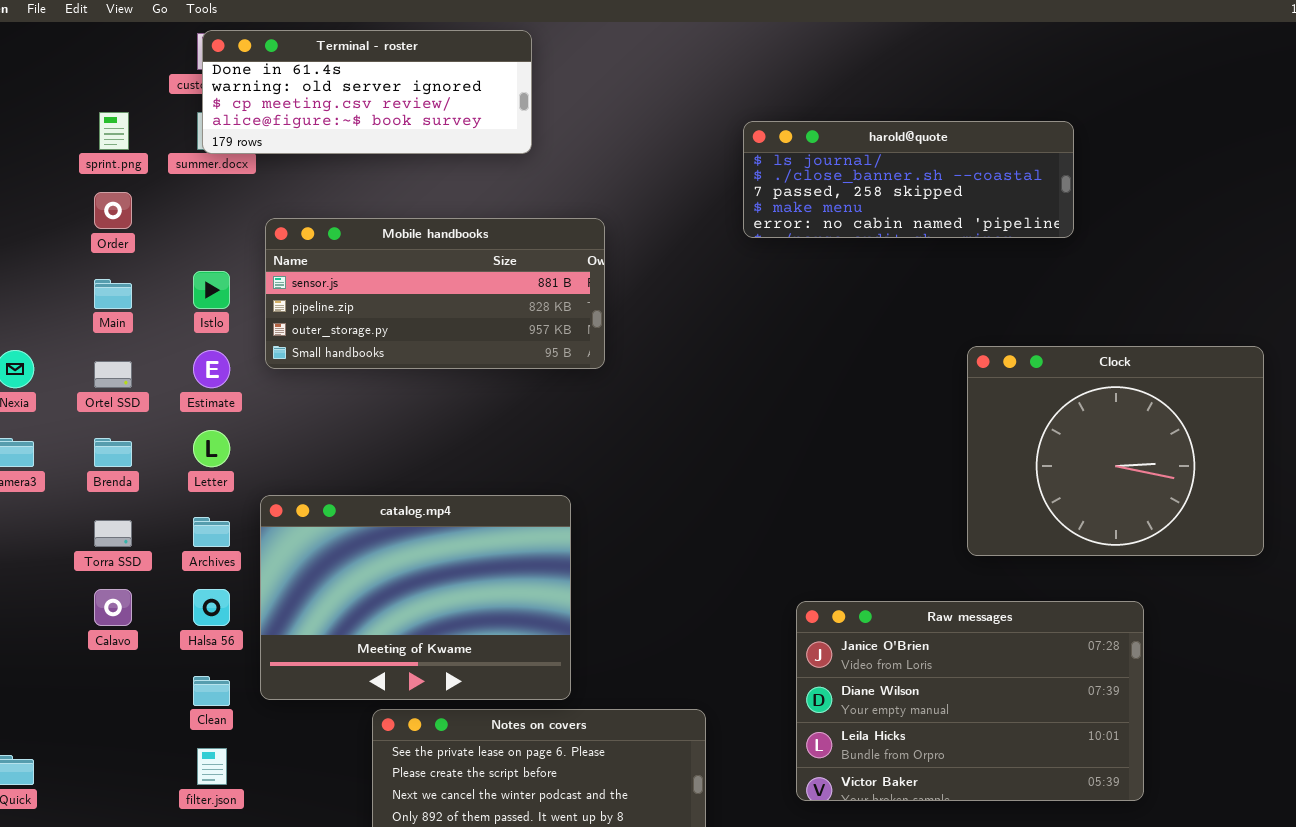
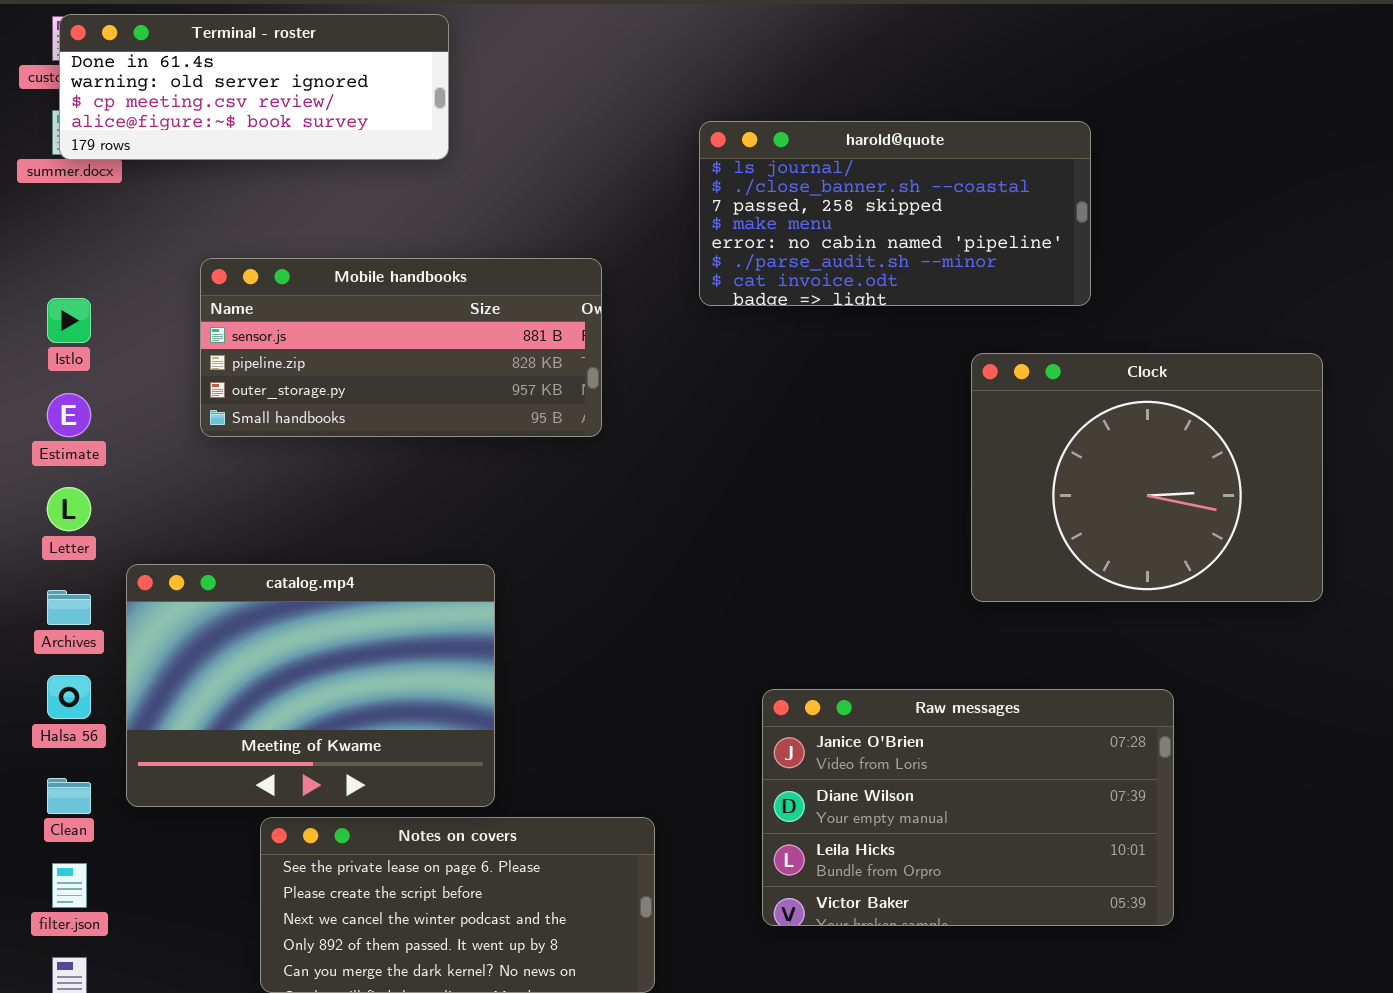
harold@quote: [743,121,1074,238] -> [699,121,1091,306], resized
Mobile handbooks: [265,218,605,369] -> [200,258,602,437], moved
Clock: [967,346,1264,556] -> [971,353,1323,602], moved

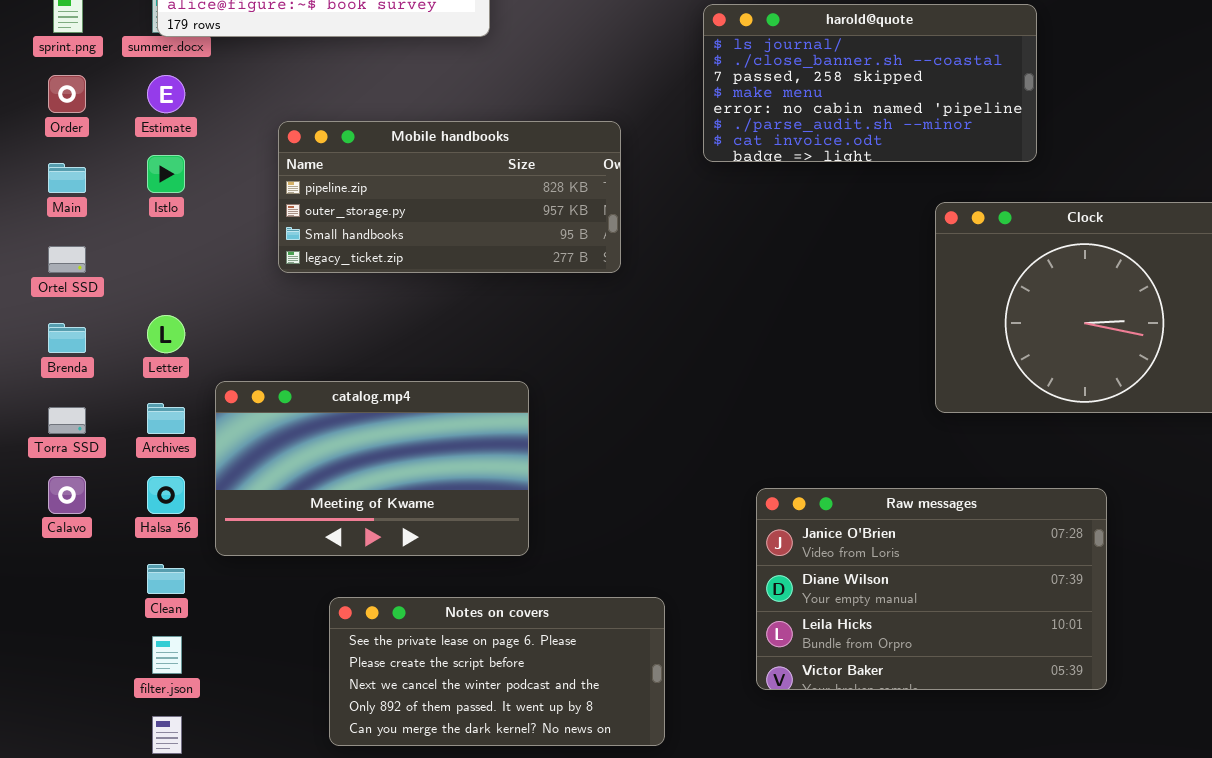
Mobile handbooks: [200,258,602,437] -> [278,121,621,273], scrolled down 1 row
Estimate: [47,393,91,437] -> [147,75,185,113], moved
catalog.mp4: [126,564,495,807] -> [215,381,529,556], resized

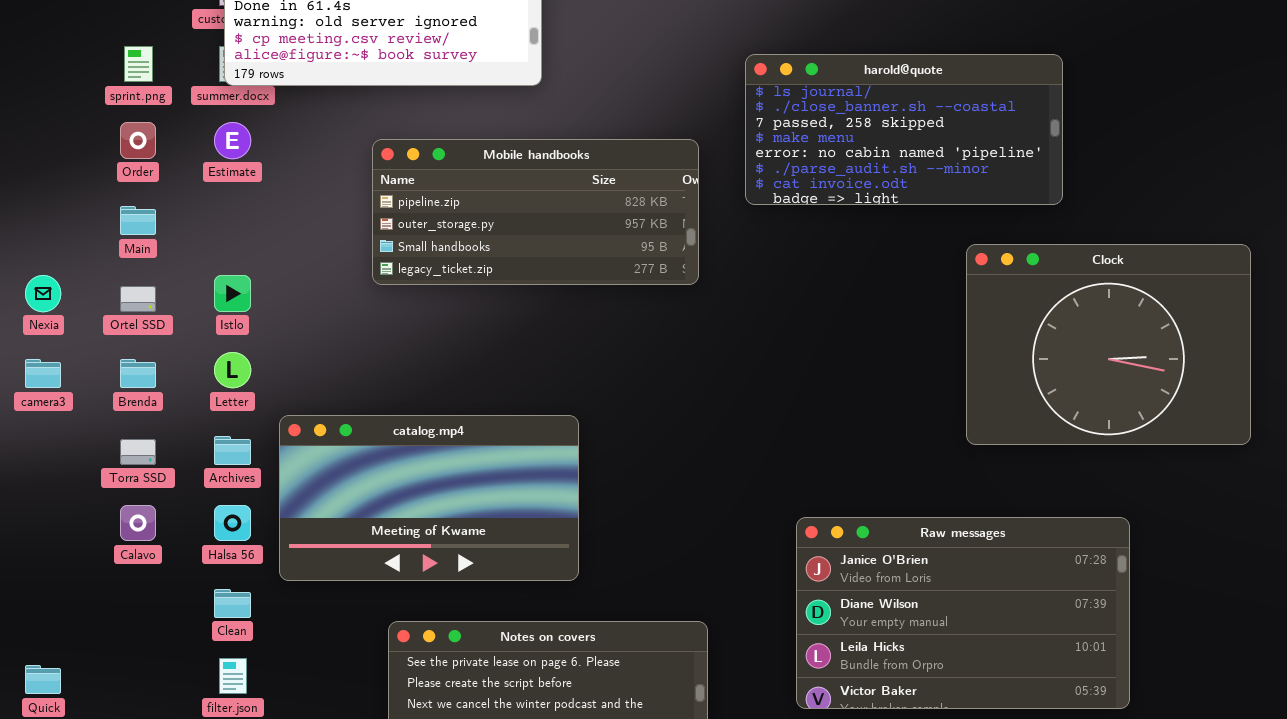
Mobile handbooks: [278,121,621,273] -> [372,139,699,285], moved
Istlo: [147,155,185,193] -> [214,275,251,312], moved

